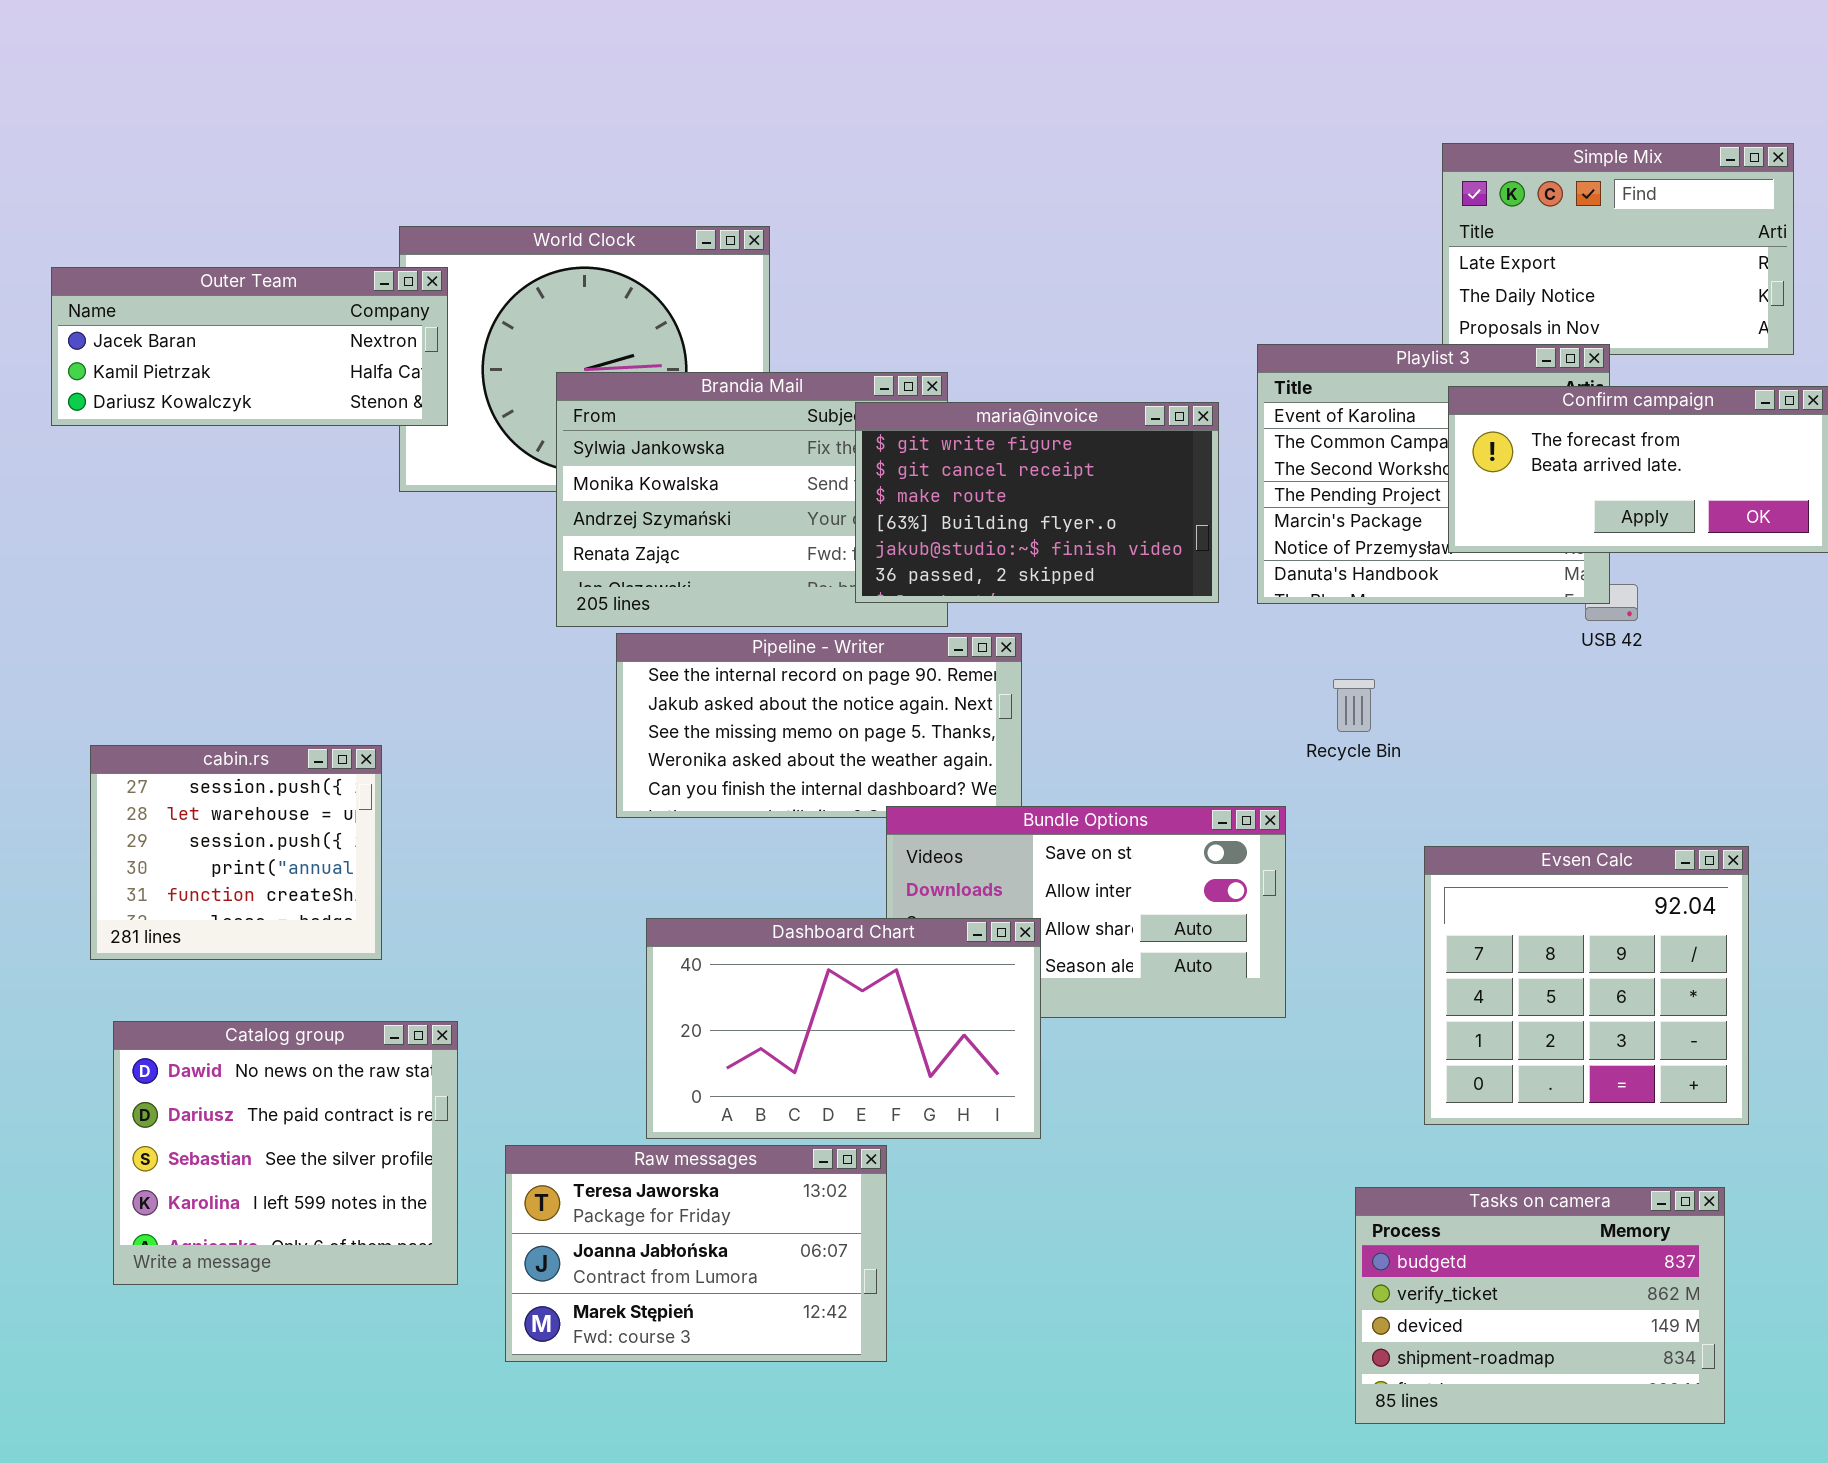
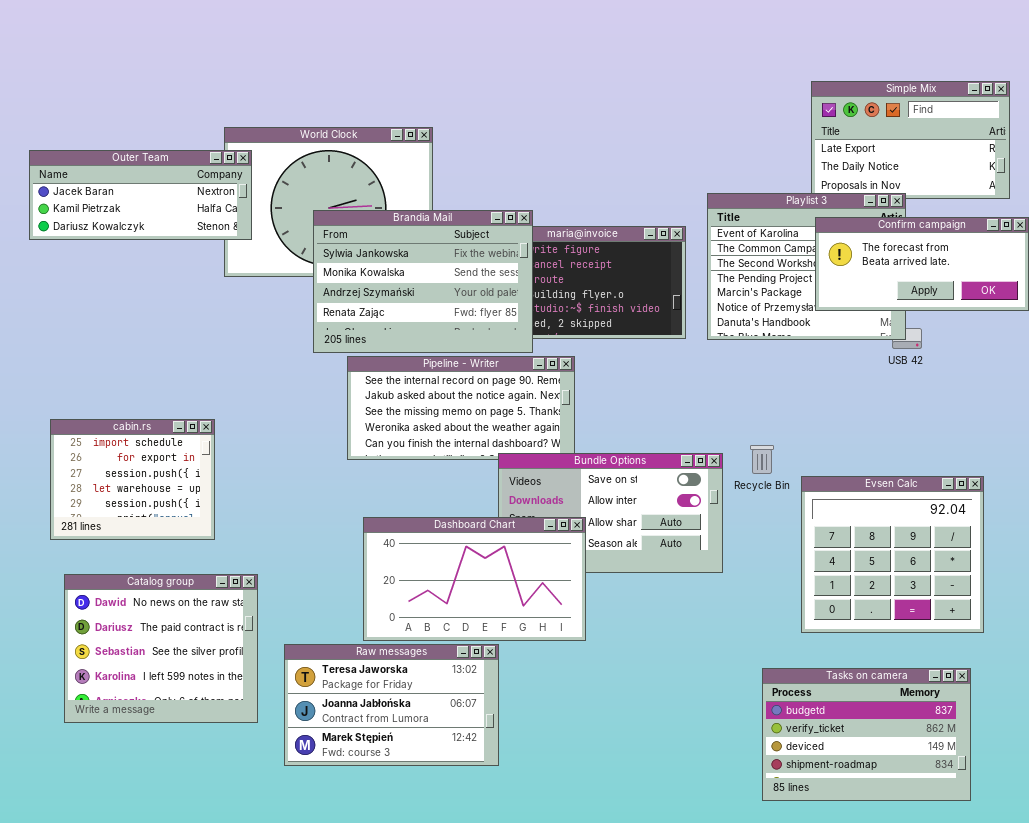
Brandia Mail: [556,372,948,627] -> [313,210,533,353], raised
Recycle Bin: [1333,679,1375,732] -> [750,445,774,474], moved
cabin.rs: [90,745,382,960] -> [50,419,215,540], scrolled up 2 rows

